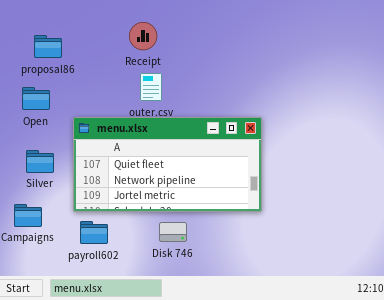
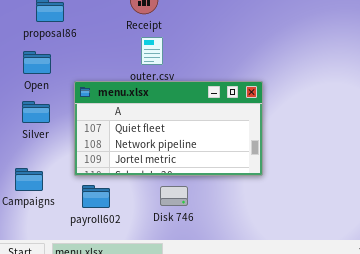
Silver: [26,150,54,173] -> [22,101,50,123], moved

